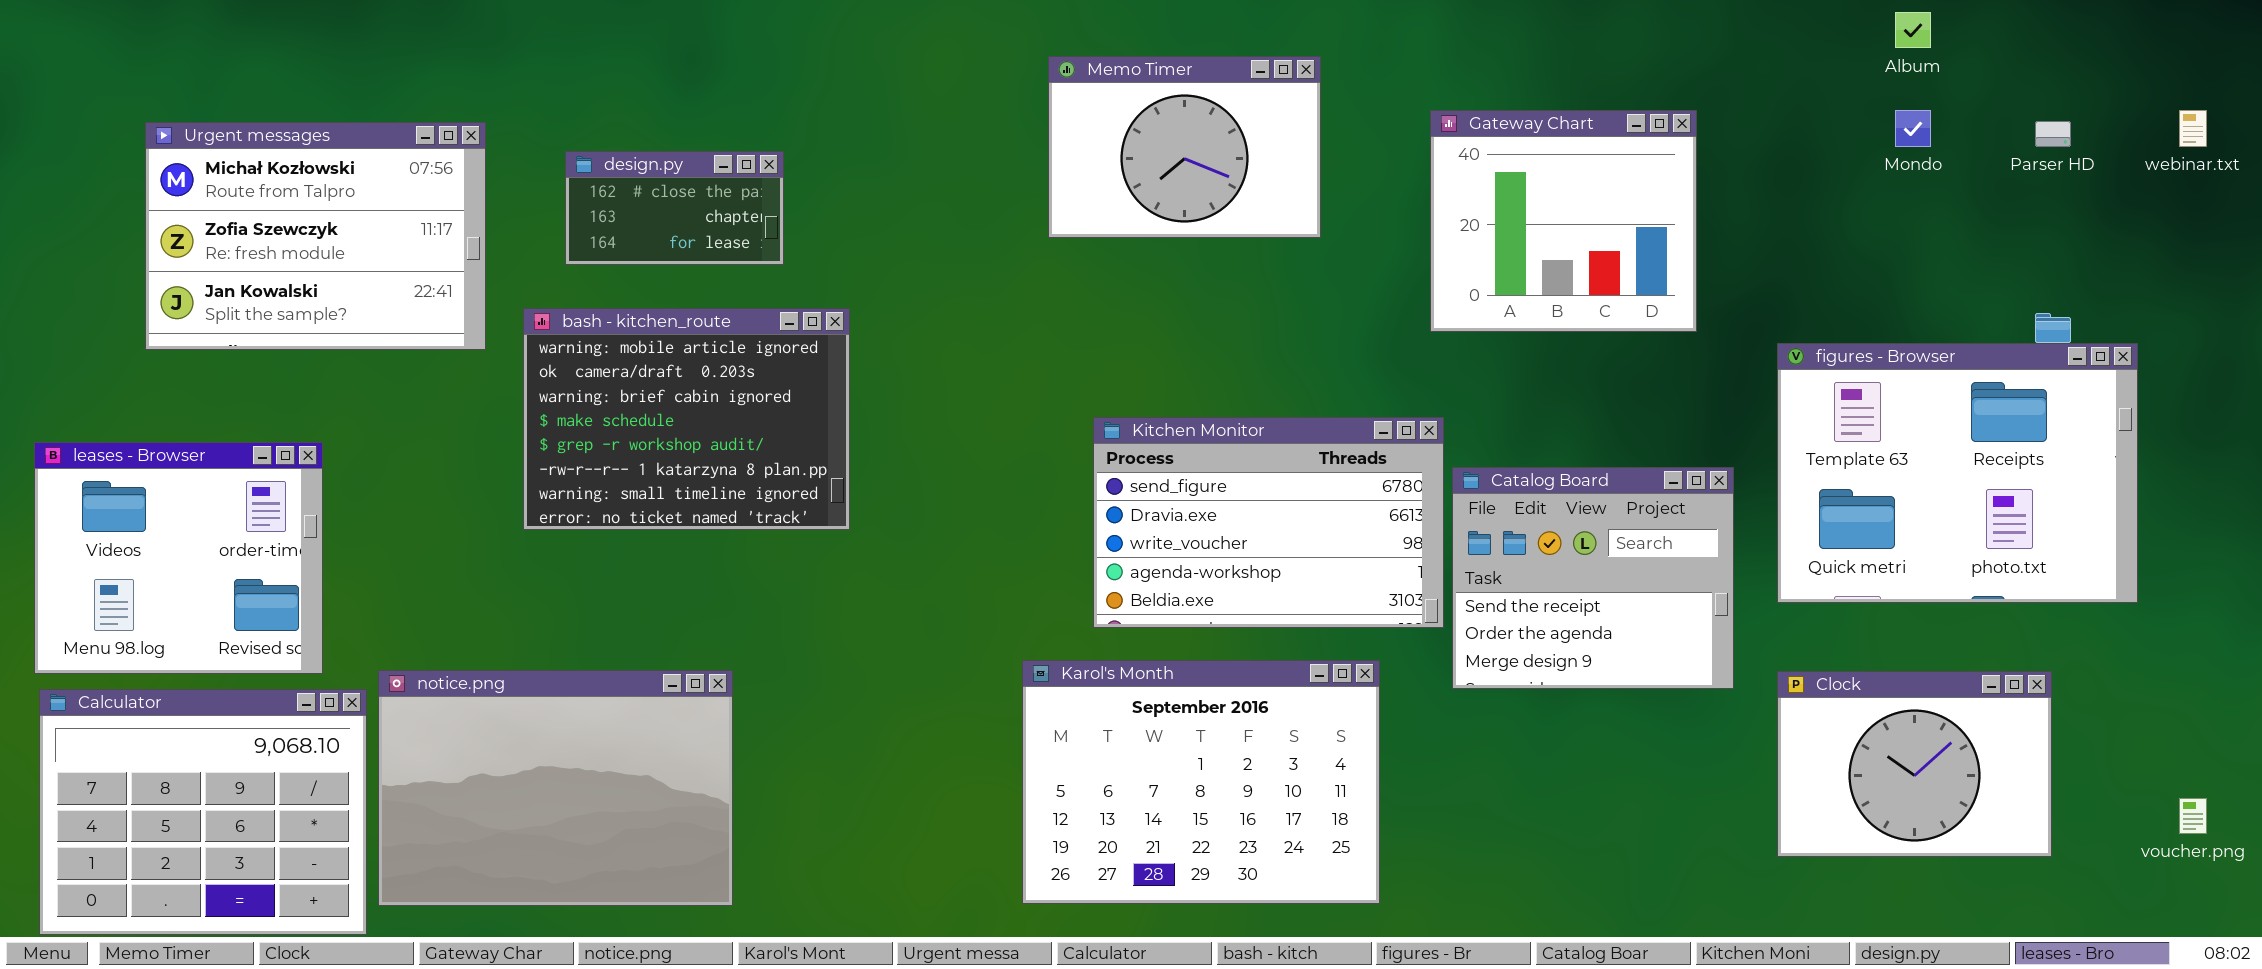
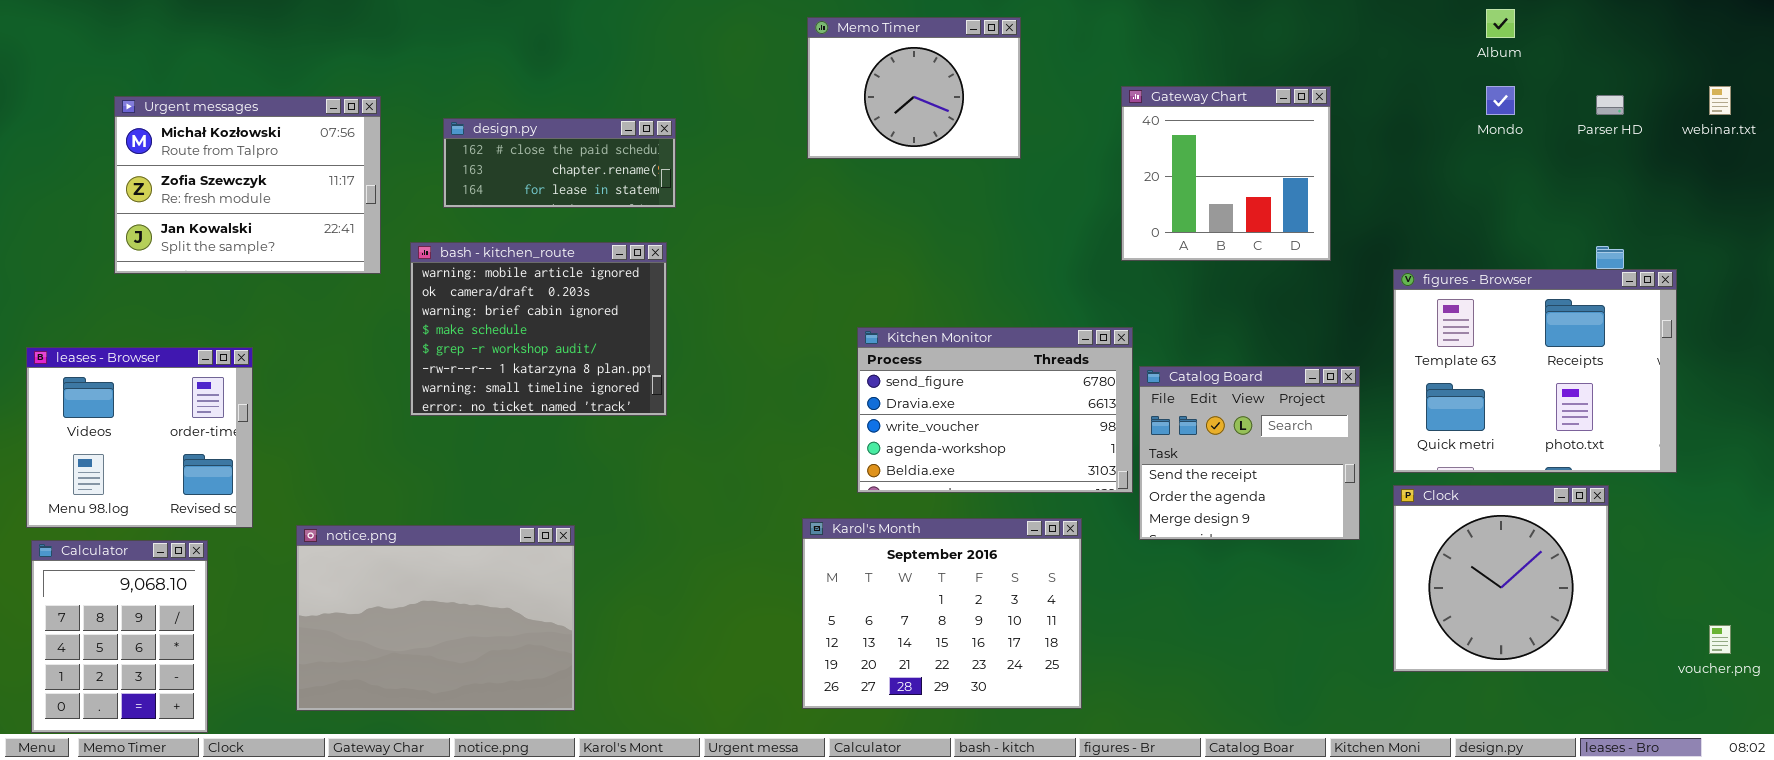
Memo Timer: [1048,56,1321,238] -> [807,17,1021,159], moved
design.py: [565,151,784,265] -> [443,118,676,208], resized
Clock: [1777,671,2052,857] -> [1393,485,1609,672], resized
Calculator: [39,689,367,935] -> [31,540,208,733], resized

